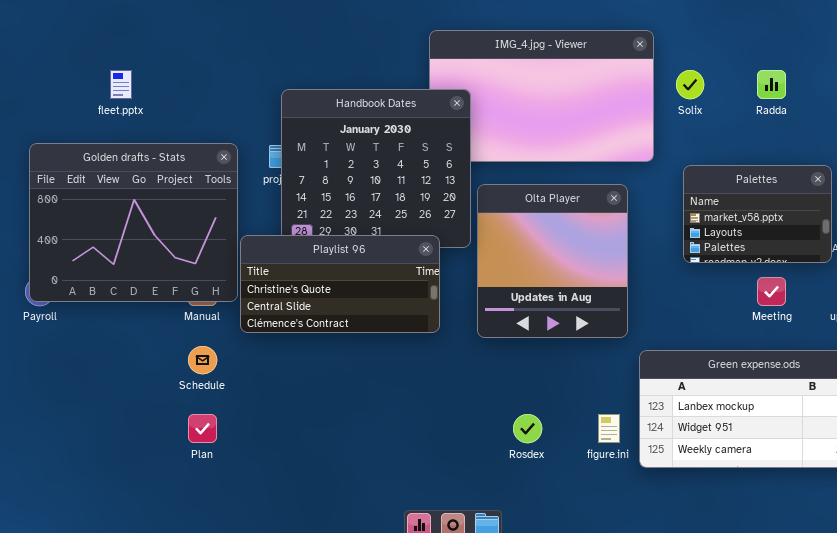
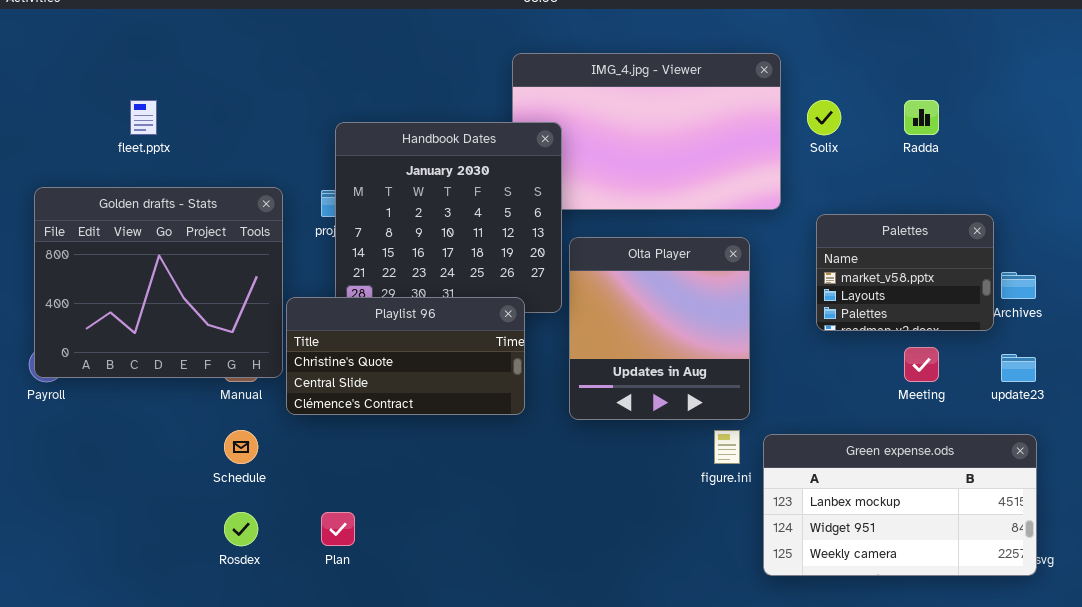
Plan: [188,414,217,443] -> [321,512,355,546], moved
Rosdex: [513,414,542,443] -> [224,512,258,546], moved
figure.ini: [598,414,620,443] -> [714,430,740,464], moved

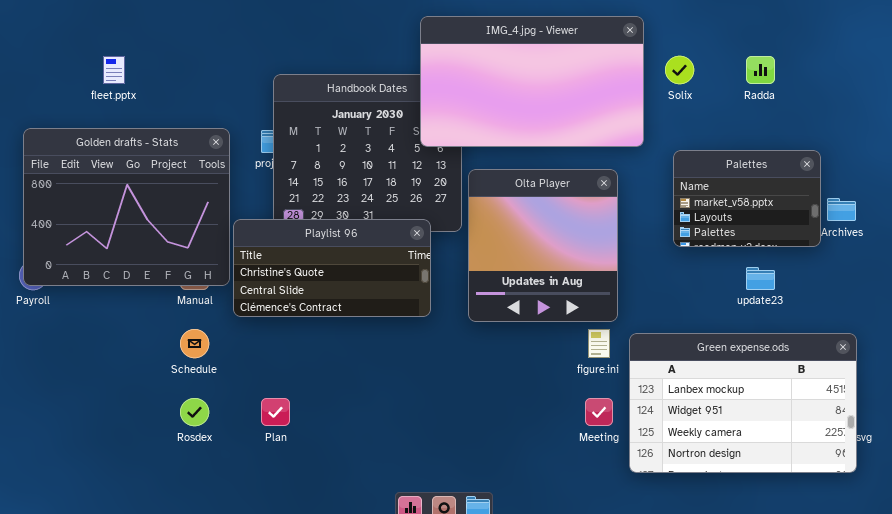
IMG_4.jpg - Viewer: [512,53,781,210] -> [420,16,644,147], raised
Meeting: [904,347,939,382] -> [585,398,613,426], moved
update23: [1001,354,1036,382] -> [746,267,775,290], moved
Green expense.ods: [763,434,1037,576] -> [629,333,857,473], resized

